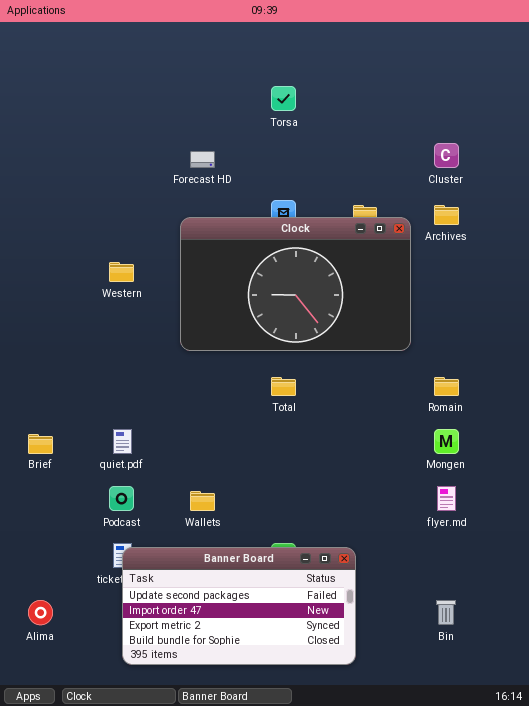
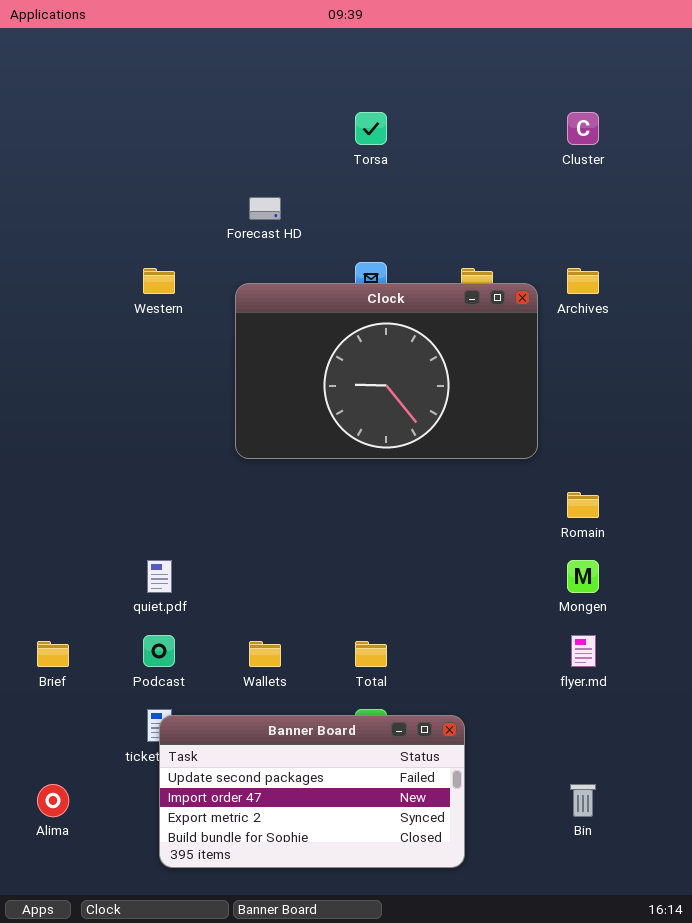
Cluster: [434,143,459,168] -> [567,112,599,145], moved
Western: [109,262,134,282] -> [143,268,175,294], moved
Total: [271,377,296,396] -> [355,641,387,667], moved
Brief: [28,434,53,454] -> [37,641,69,667], moved

